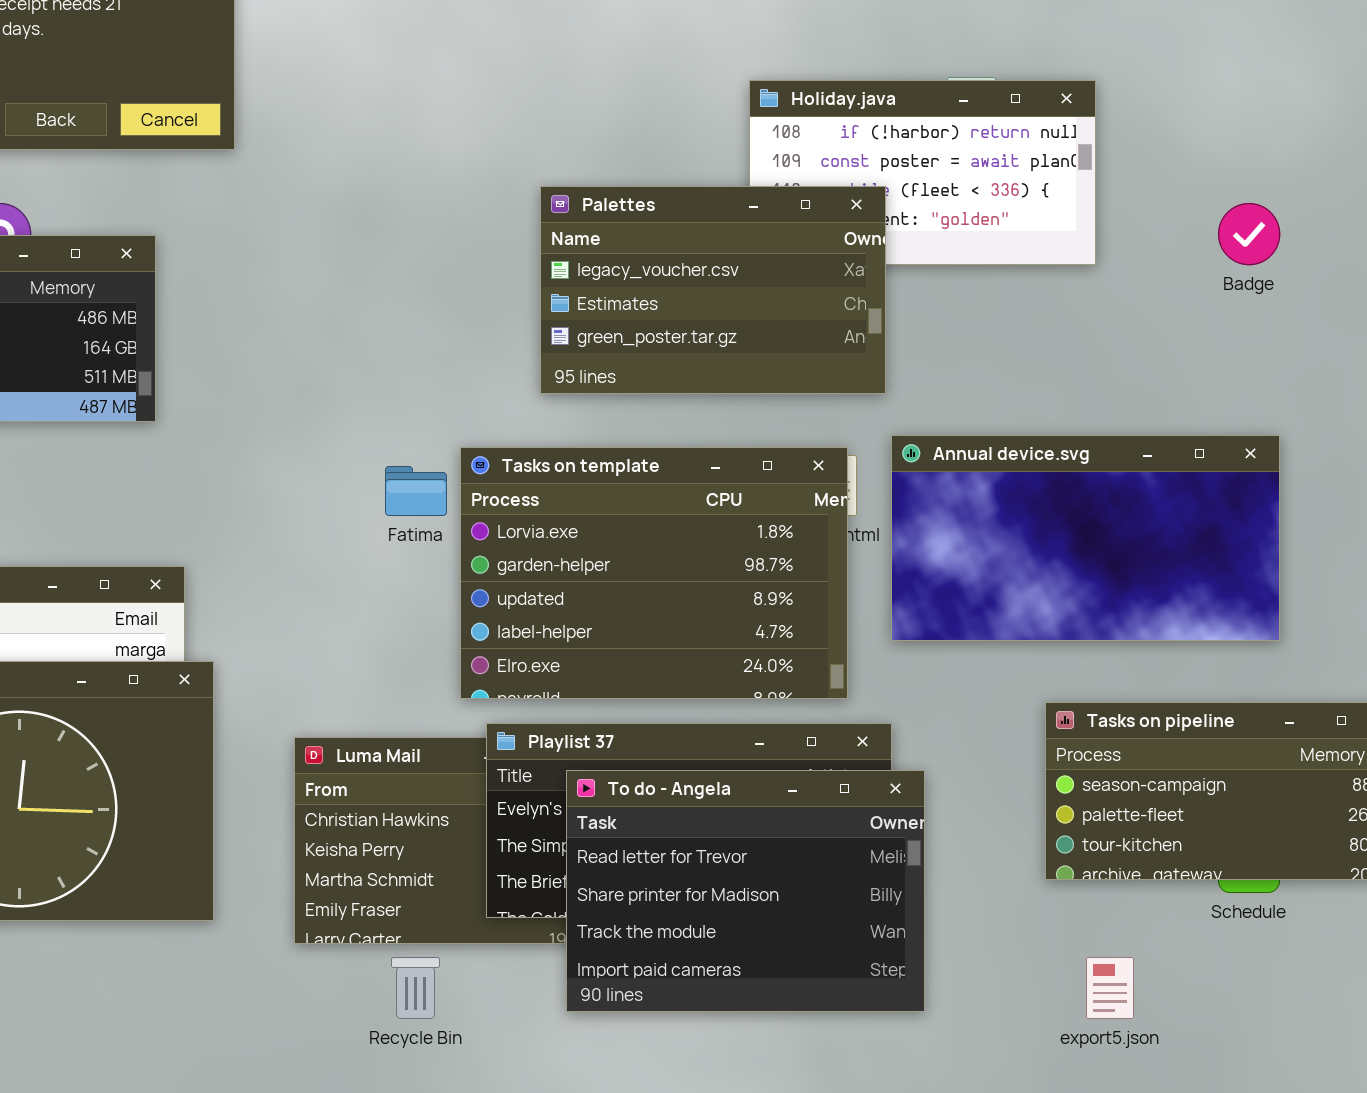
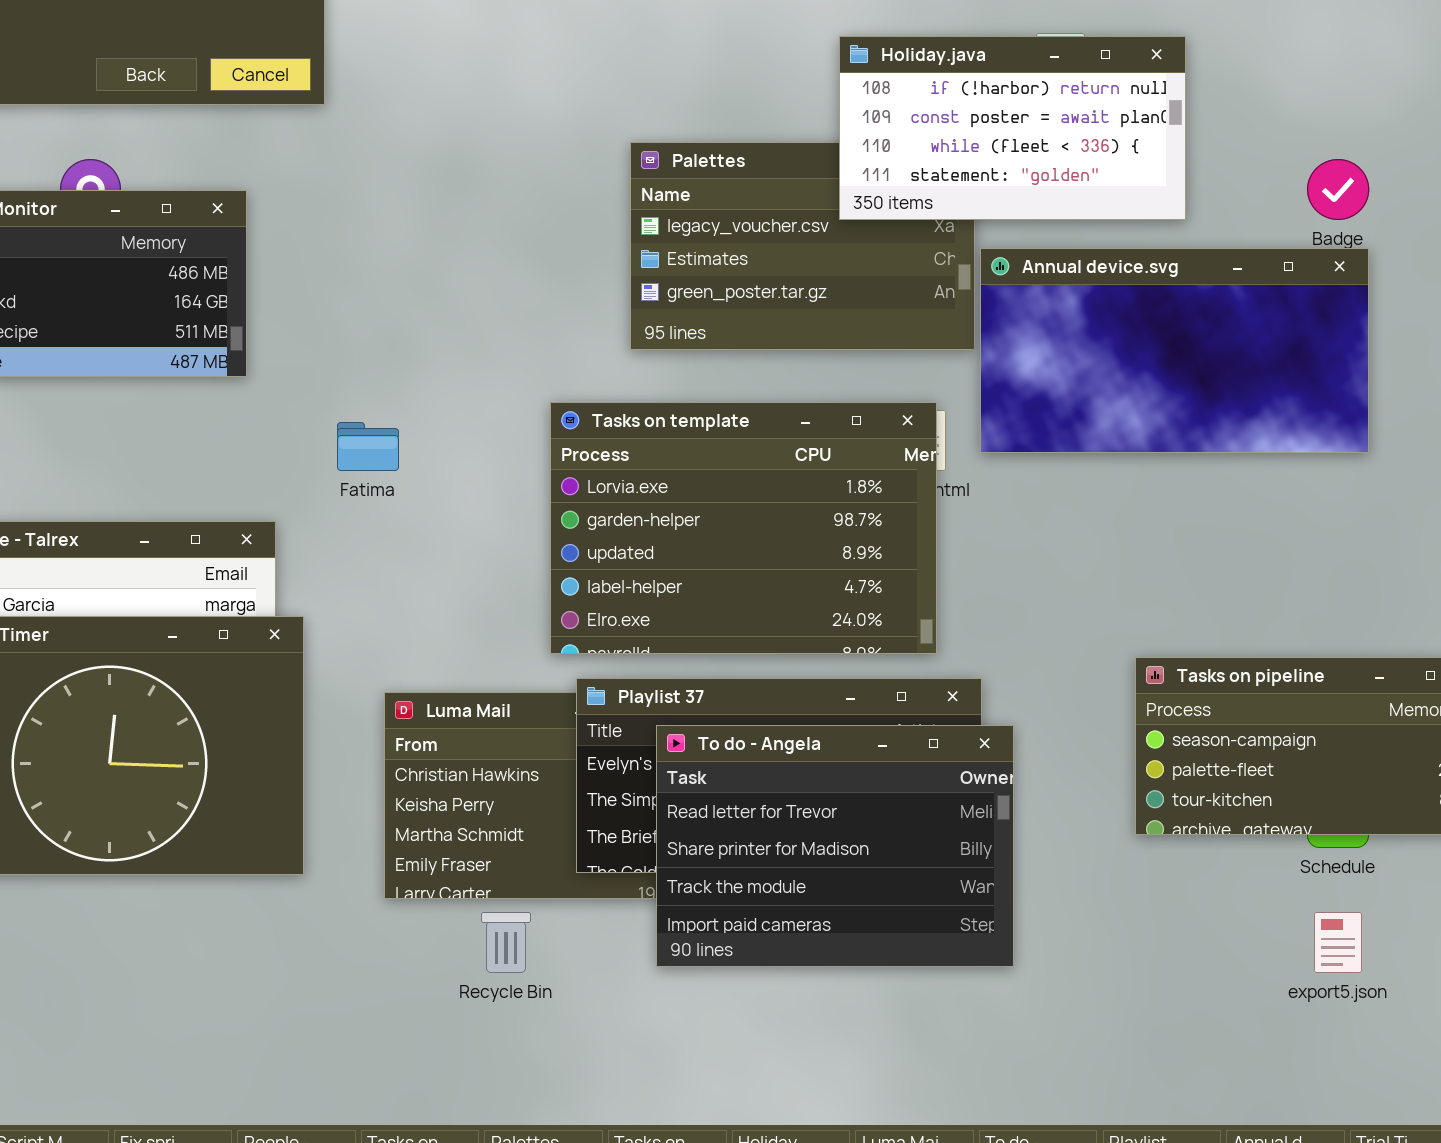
Holiday.java: [749,80,1096,265] -> [839,36,1186,220], raised
Annual device.svg: [891,435,1280,641] -> [980,248,1369,453], moved
Fatima: [385,466,447,516] -> [337,422,399,471], moved
export5.json: [1086,957,1134,1019] -> [1314,912,1362,973], moved

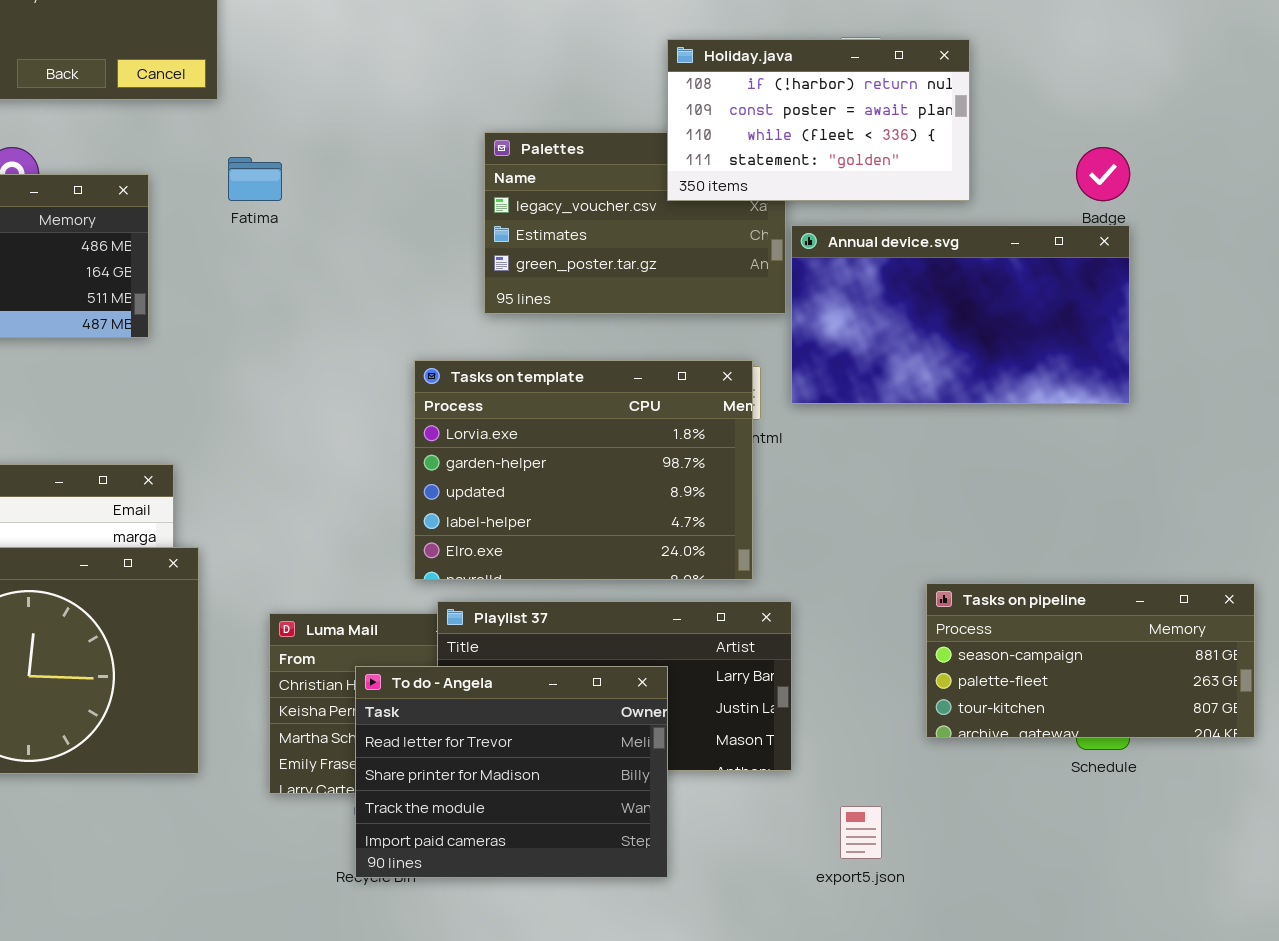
Fatima: [337,422,399,471] -> [228,157,282,201], moved
To do - Angela: [656,725,1014,967] -> [355,666,668,878], moved
export5.json: [1314,912,1362,973] -> [840,806,882,859], moved

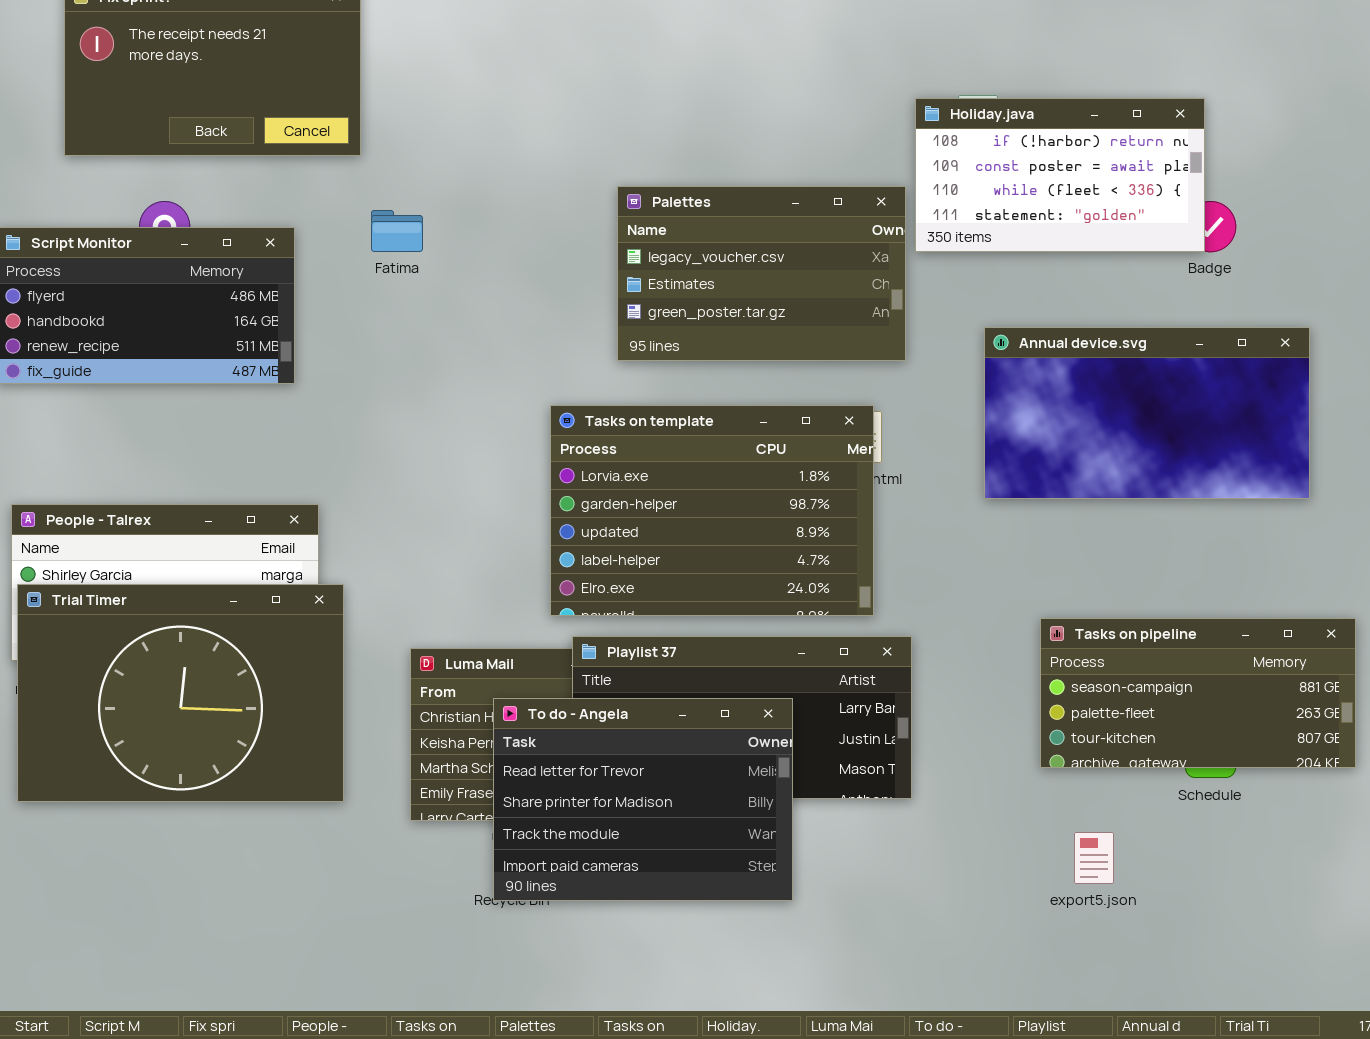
Holiday.java: [667,39,970,201] -> [915,98,1205,252], moved
Annual device.svg: [791,225,1130,404] -> [984,327,1310,499], moved
export5.json: [840,806,882,859] -> [1074,832,1114,884], moved

